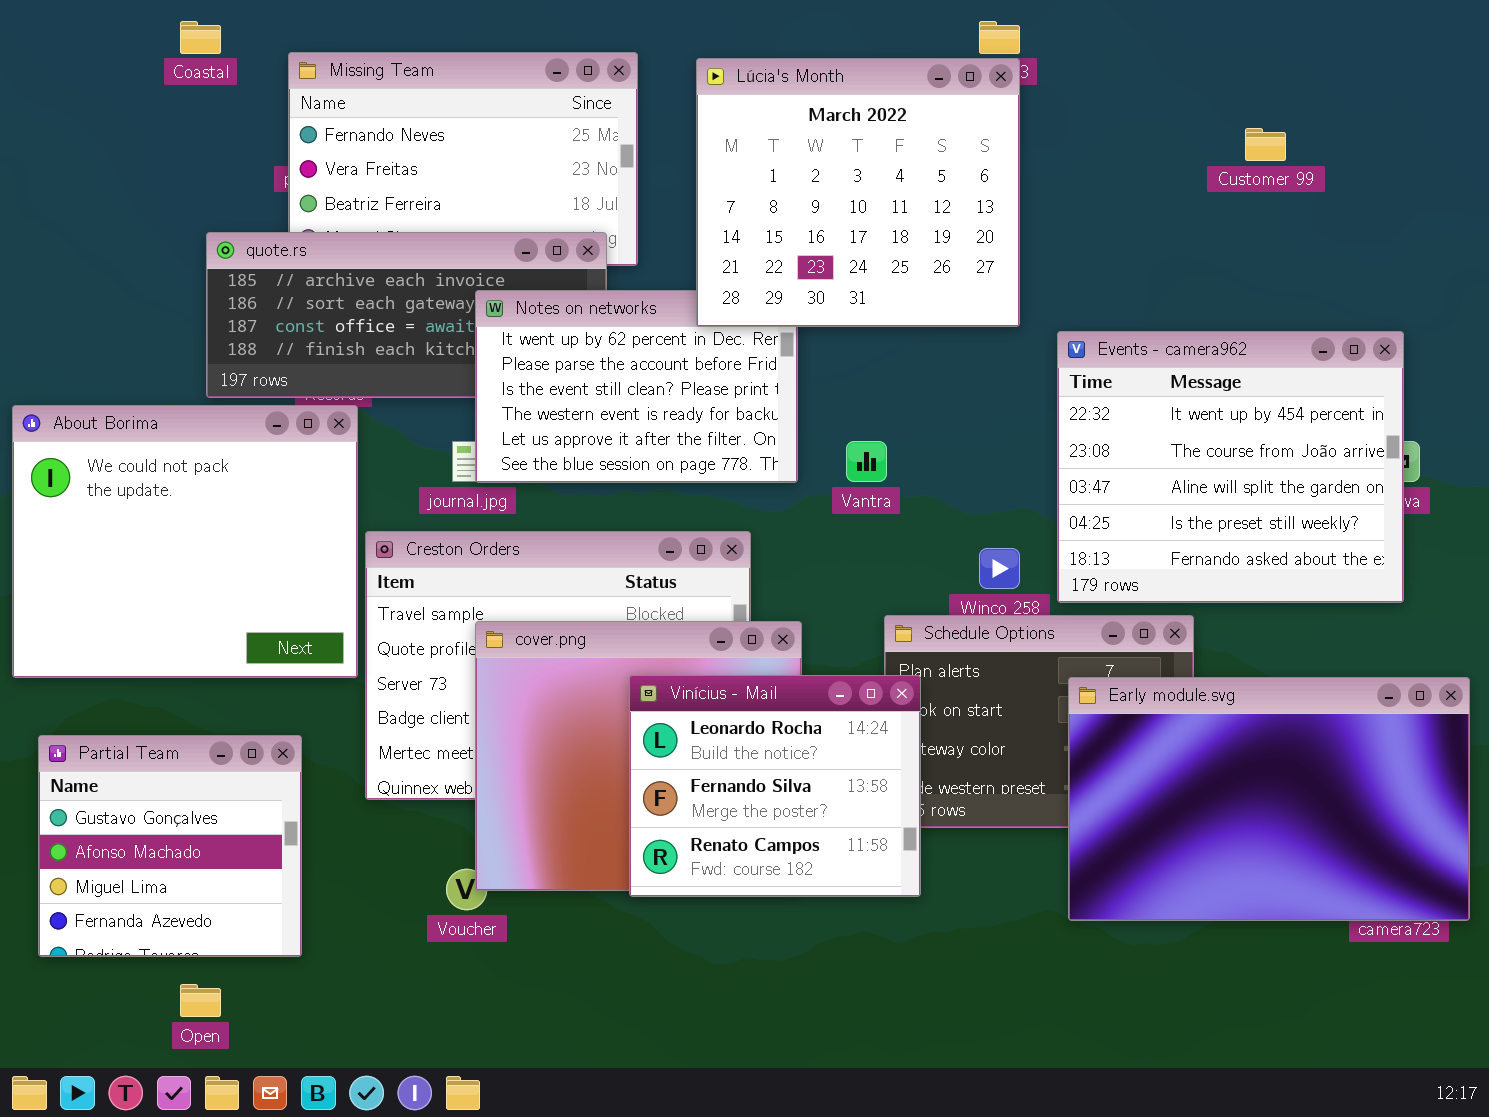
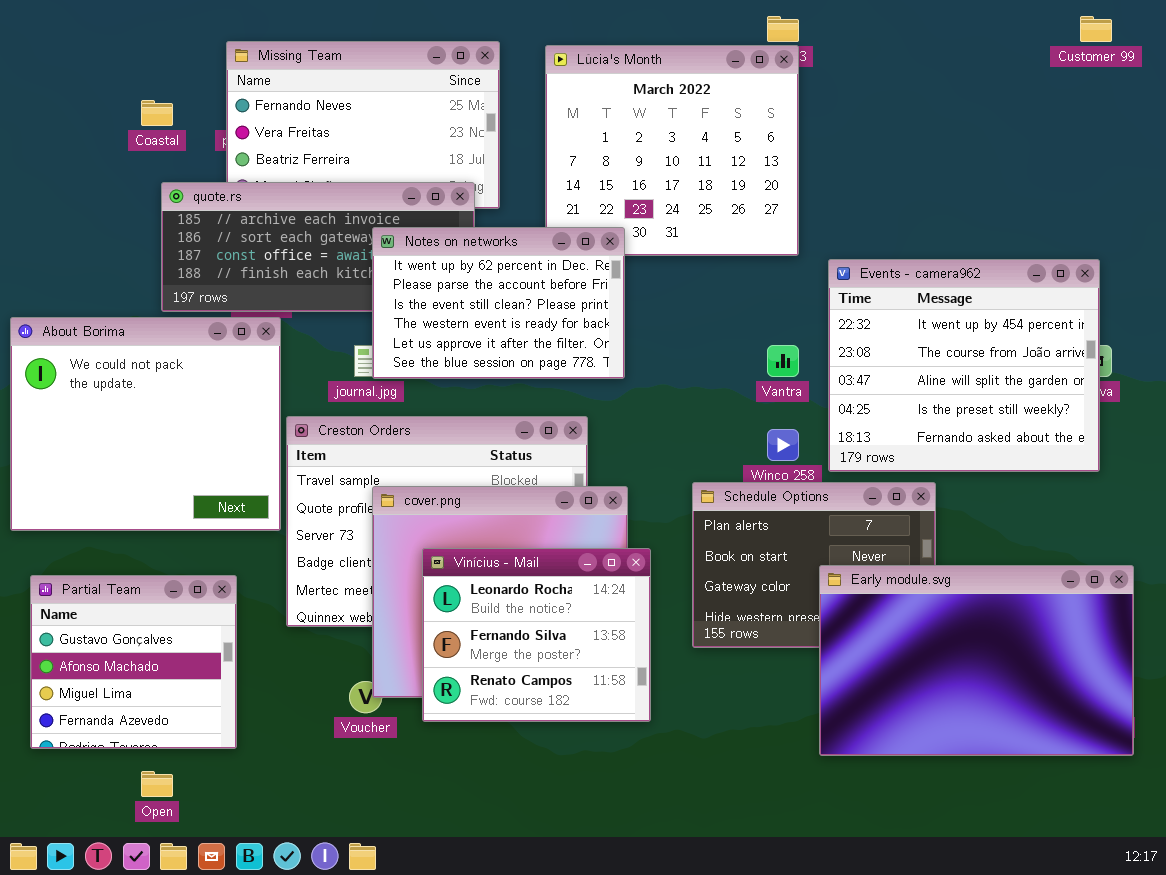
Coastal: [180,21,221,54] -> [141,100,173,126], moved
Customer 99: [1245,128,1286,161] -> [1080,16,1112,42], moved
Notes on networks: [475,290,798,483] -> [372,227,625,379], raised
Vantra: [846,441,887,482] -> [767,345,799,377], moved
Vinícius - Mail: [629,675,921,897] -> [422,548,651,722], moved
Early module.svg: [1068,677,1470,921] -> [819,565,1134,756], moved

